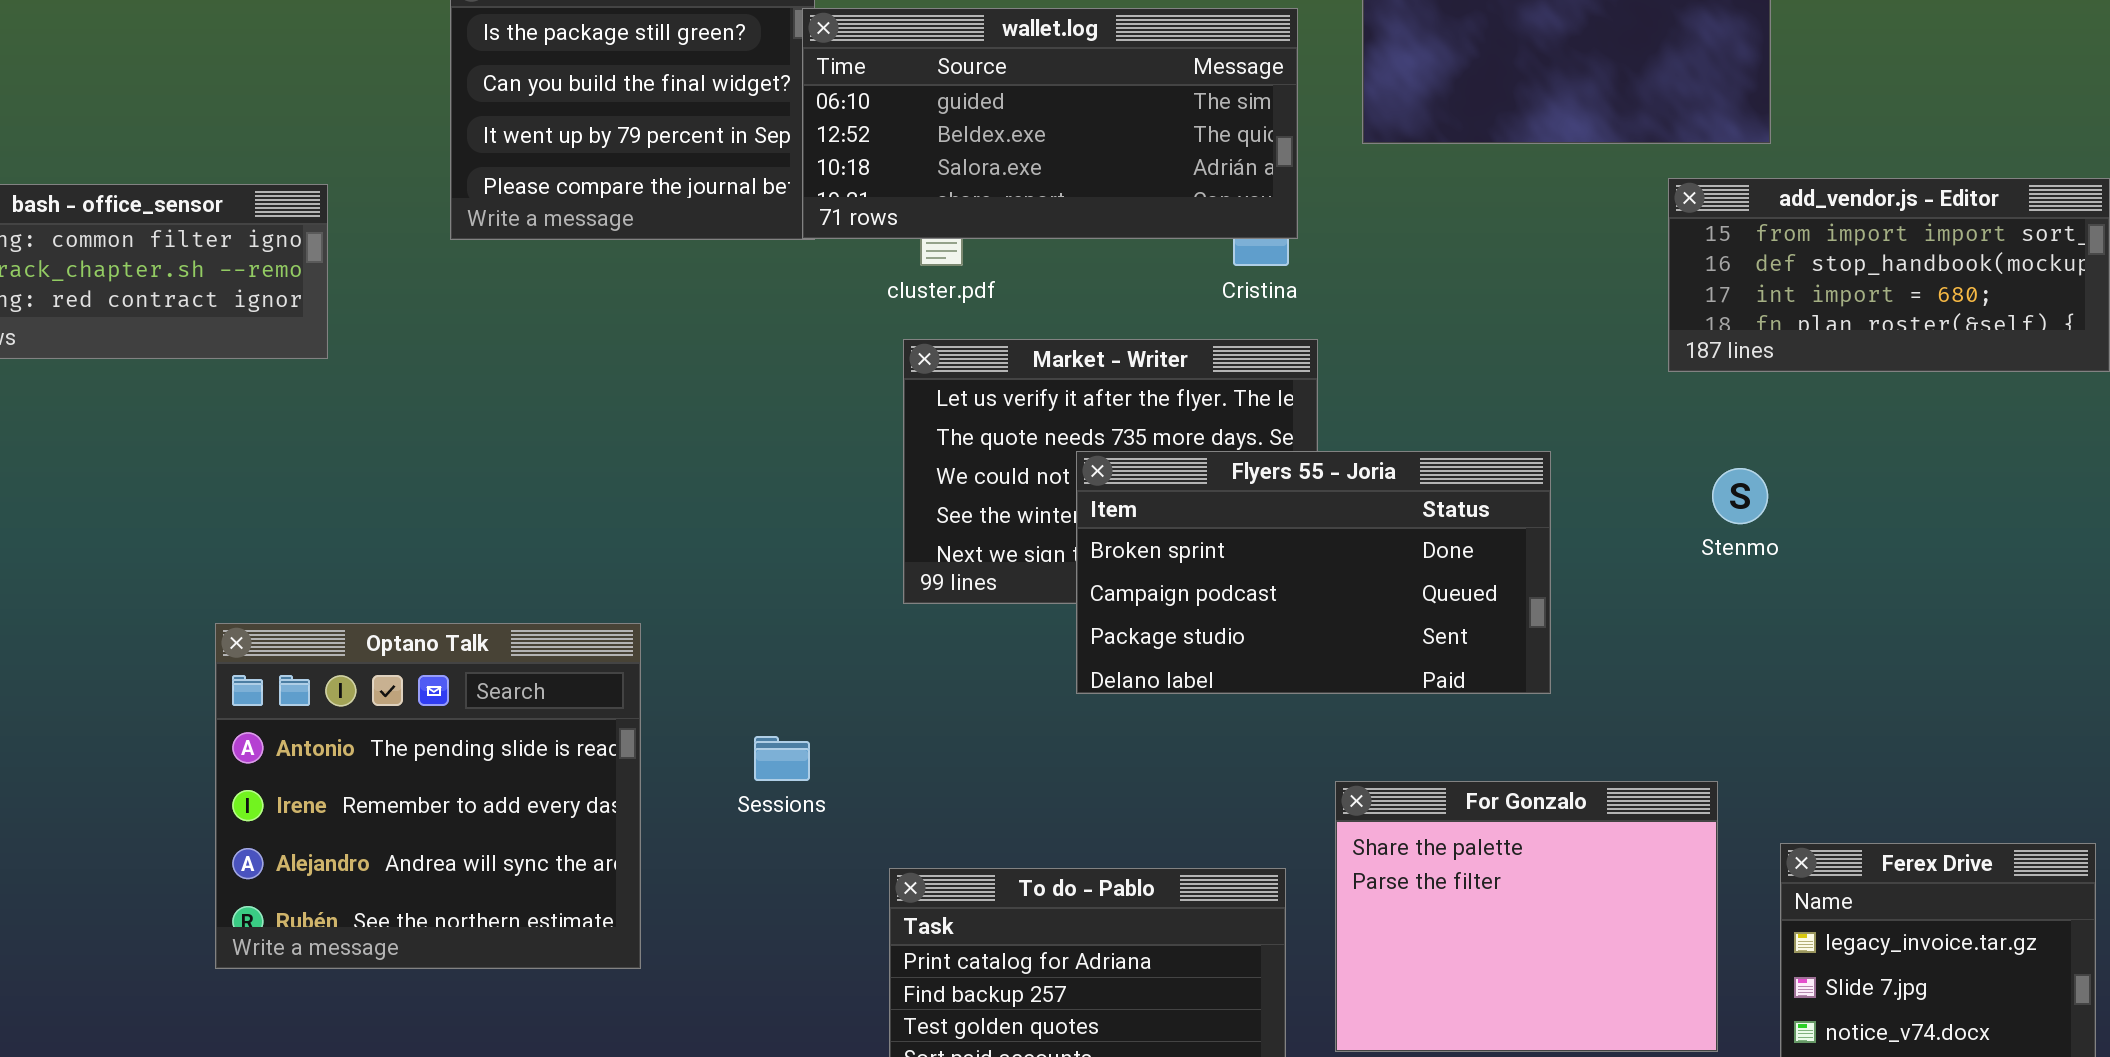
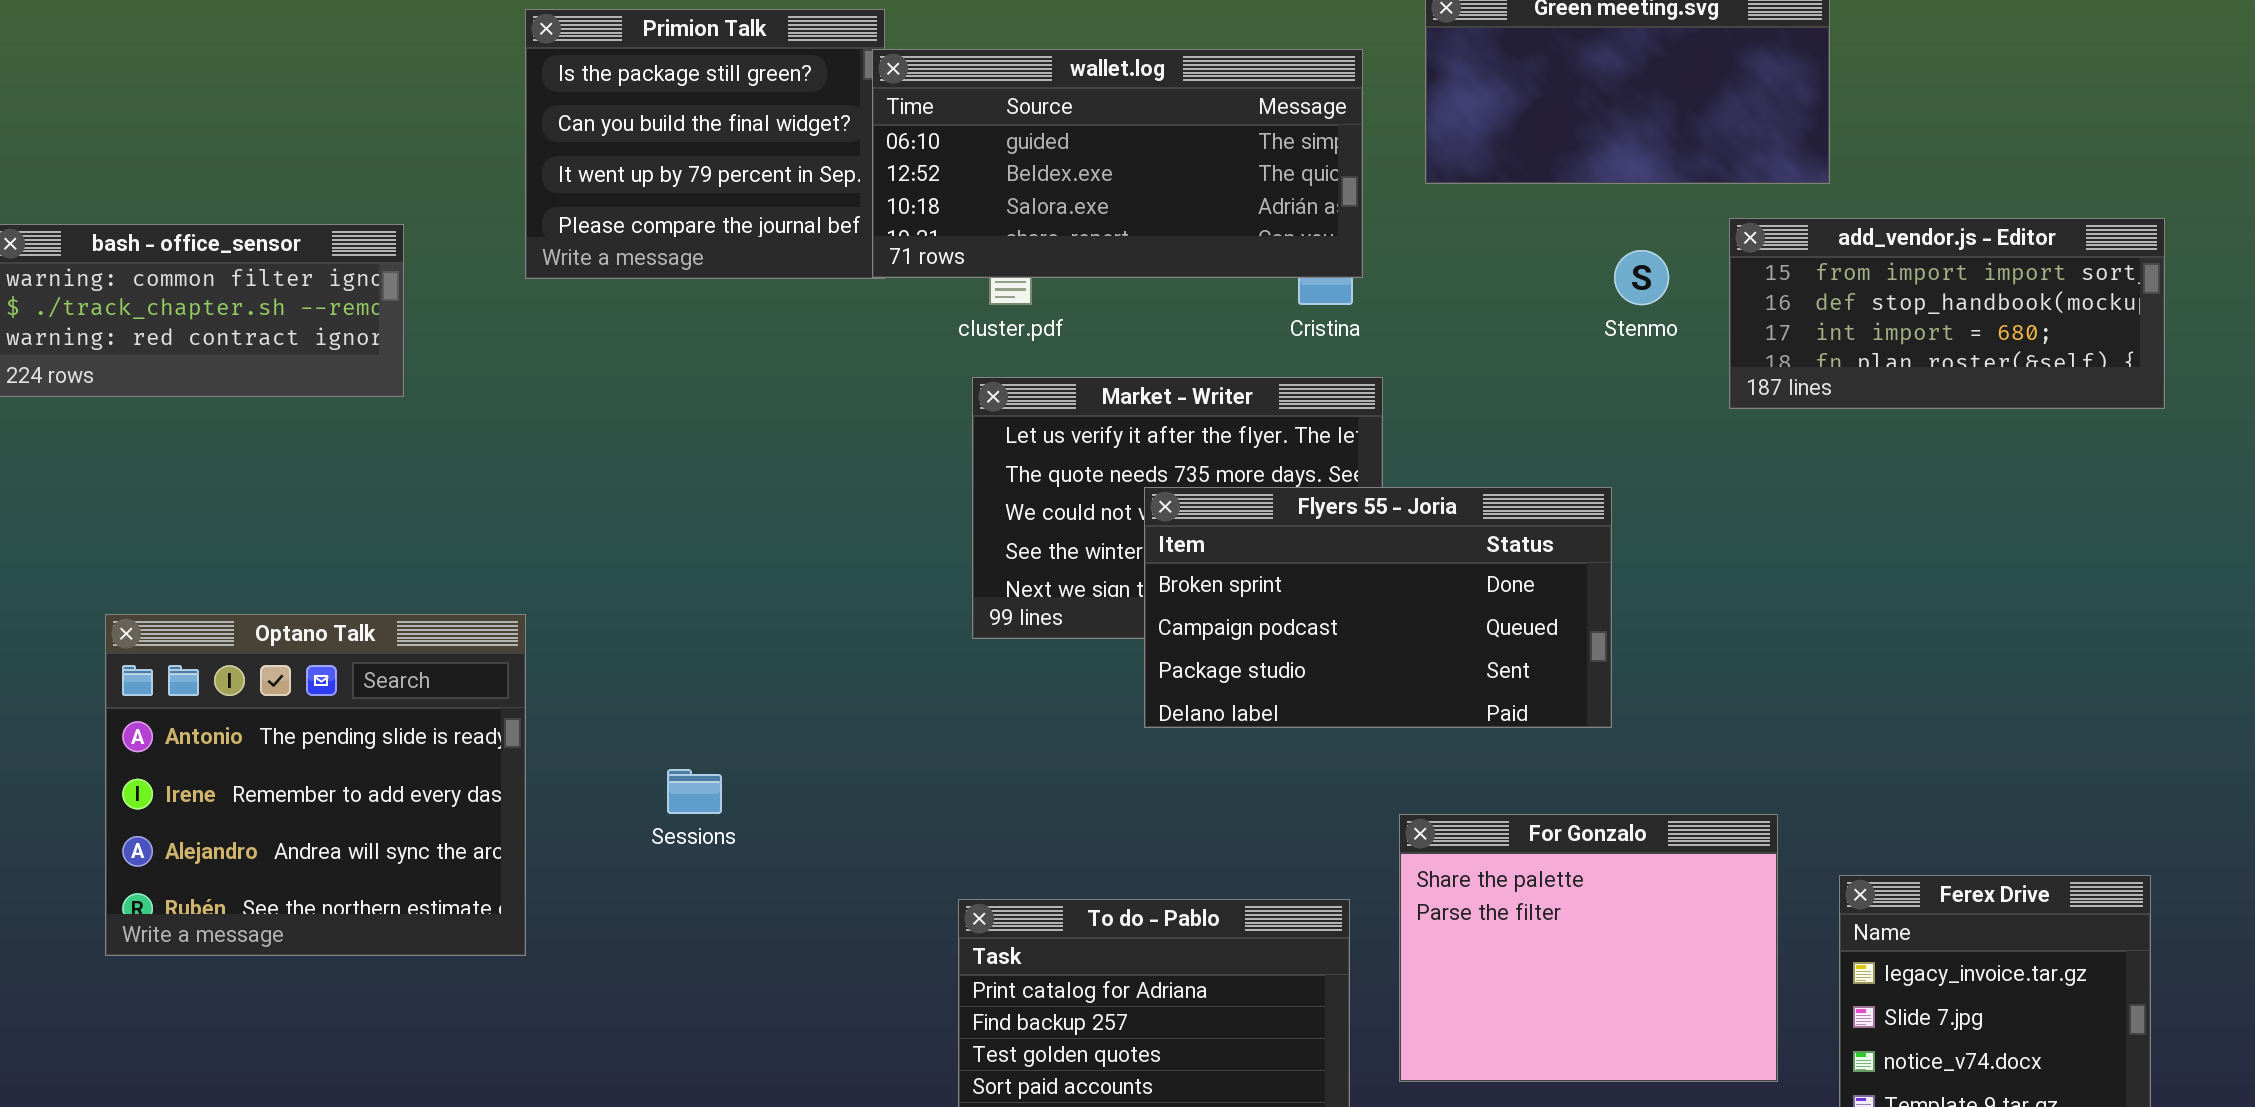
Stenmo: [1712,468,1768,524] -> [1614,250,1669,305], moved
Optano Talk: [215,623,641,969] -> [105,614,526,956], moved
Sessions: [754,736,810,781] -> [667,769,722,814], moved

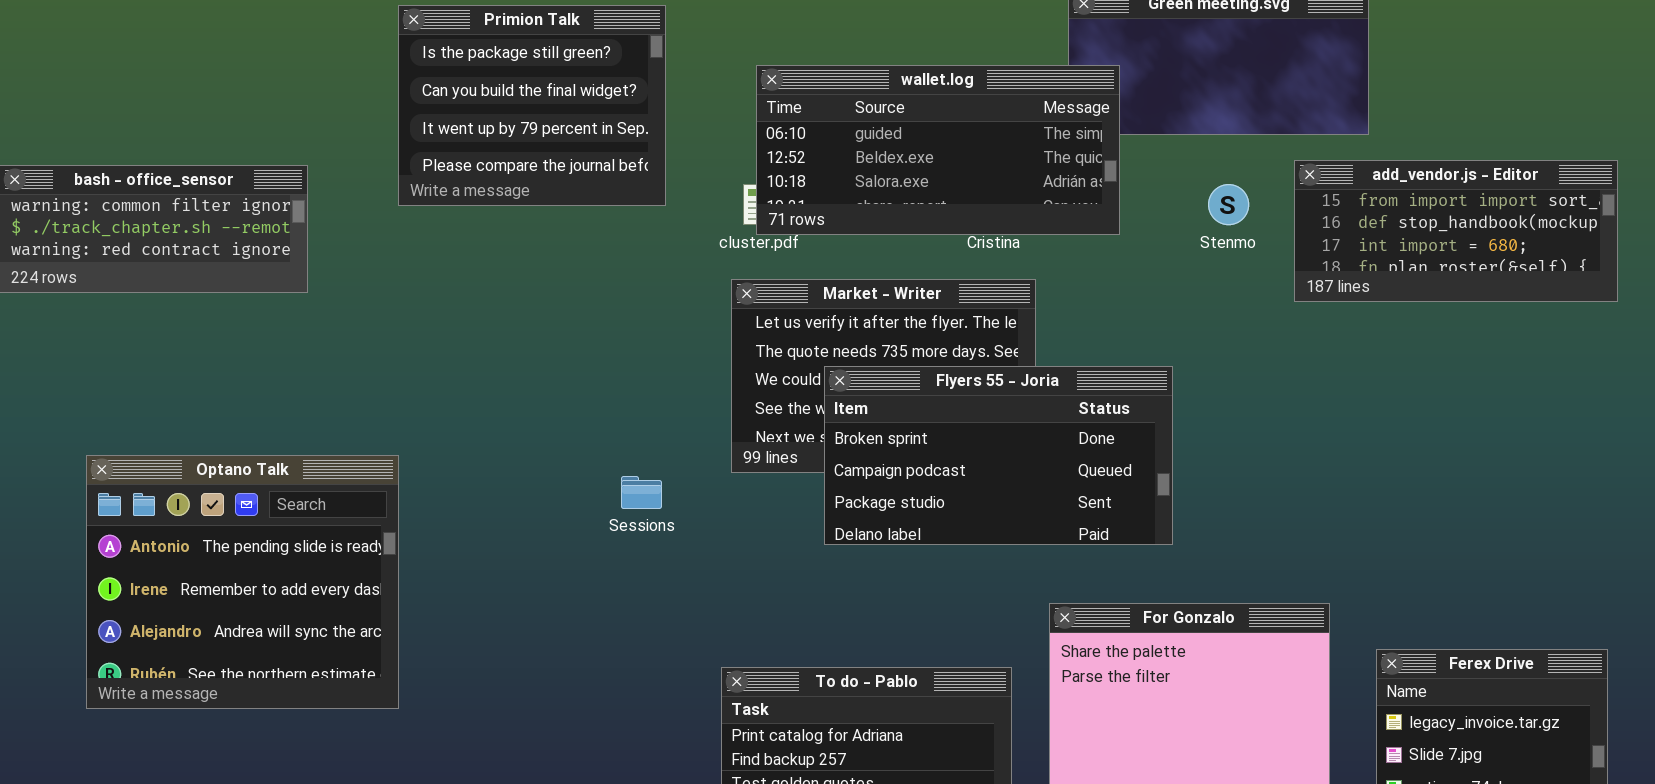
wallet.log: [872,49,1363,278] -> [756,65,1120,235], moved
Flyers 55 - Joria: [1144,487,1612,728] -> [824,366,1173,545], moved
Sessions: [667,769,722,814] -> [621,476,662,509], moved

